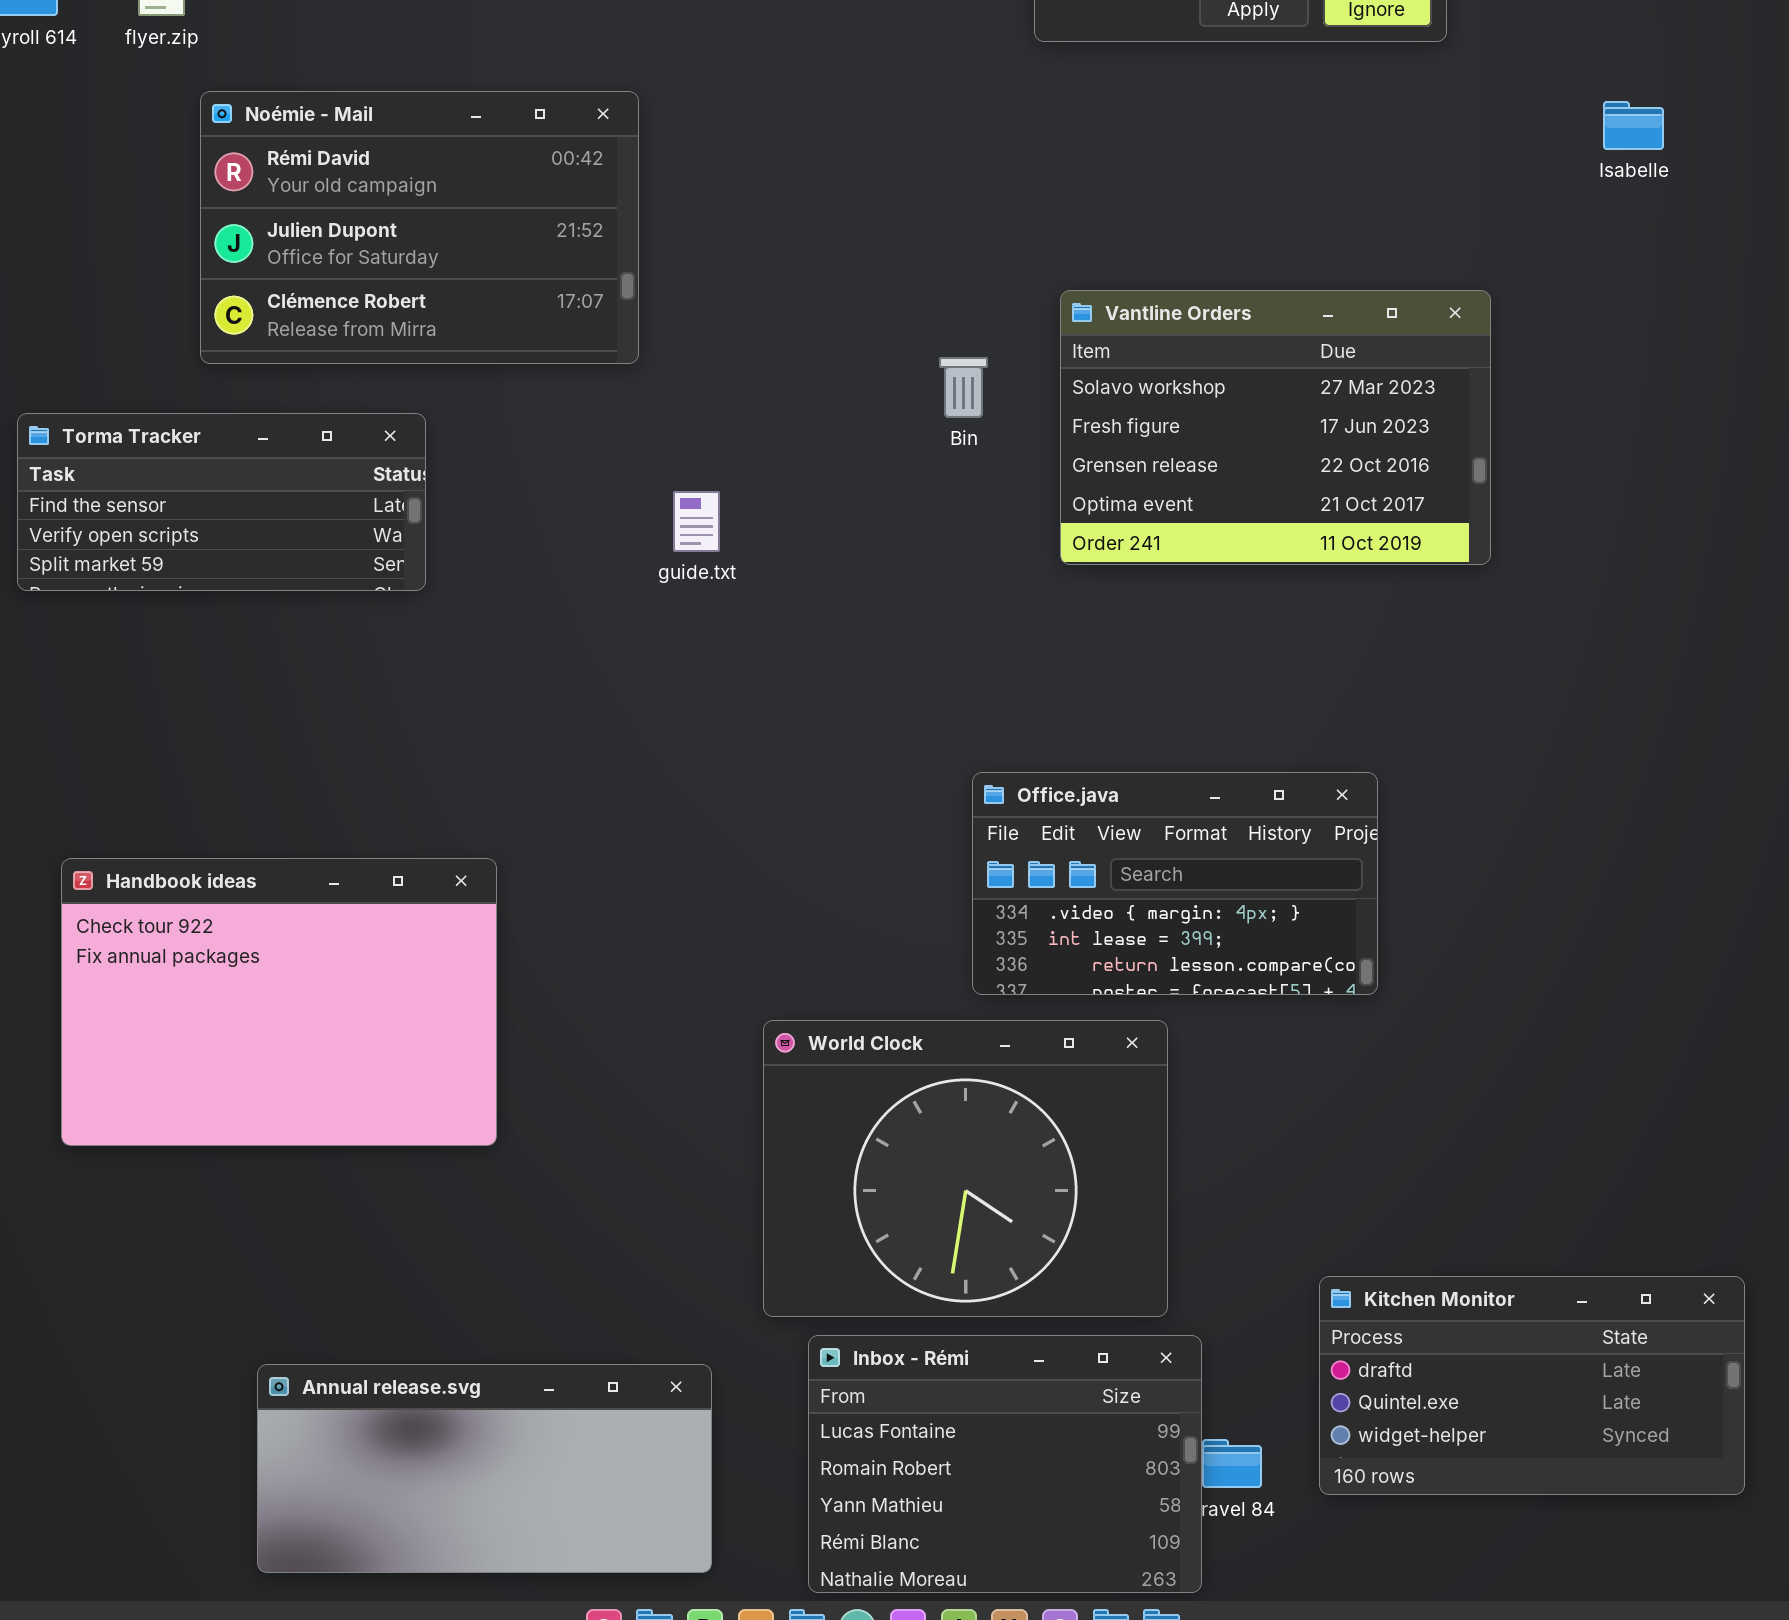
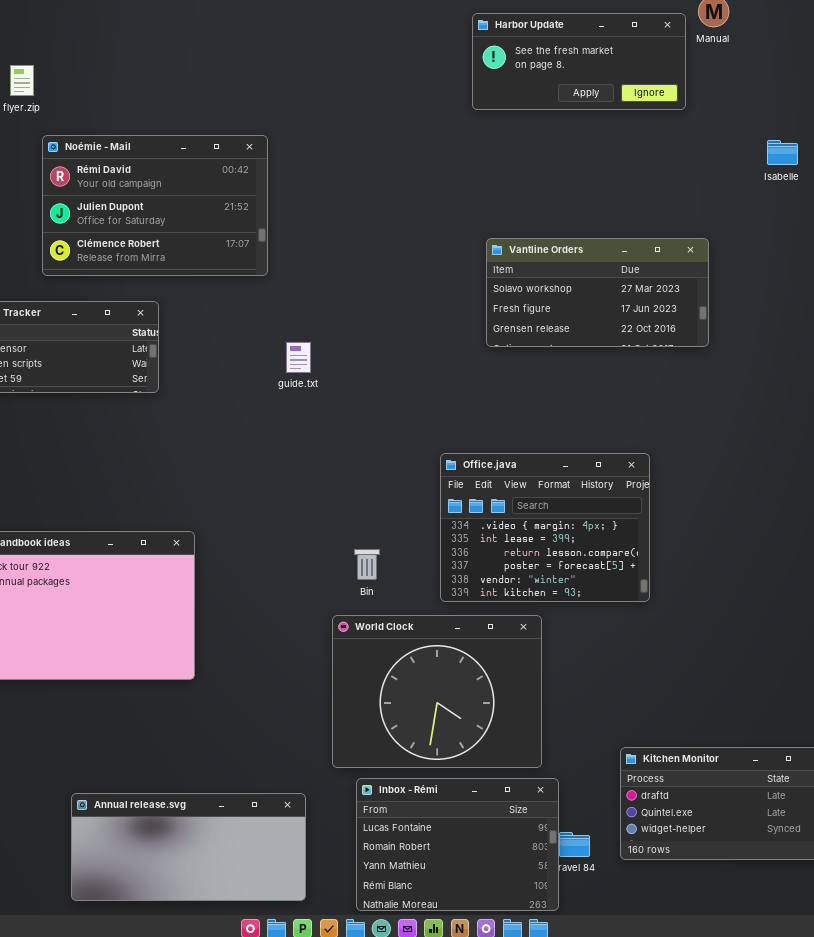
Vantline Orders: [1060,290,1491,565] -> [486,238,709,347], resized
Bin: [939,357,988,418] -> [354,549,380,580], moved
Office.java: [972,772,1378,995] -> [440,453,650,602], resized

